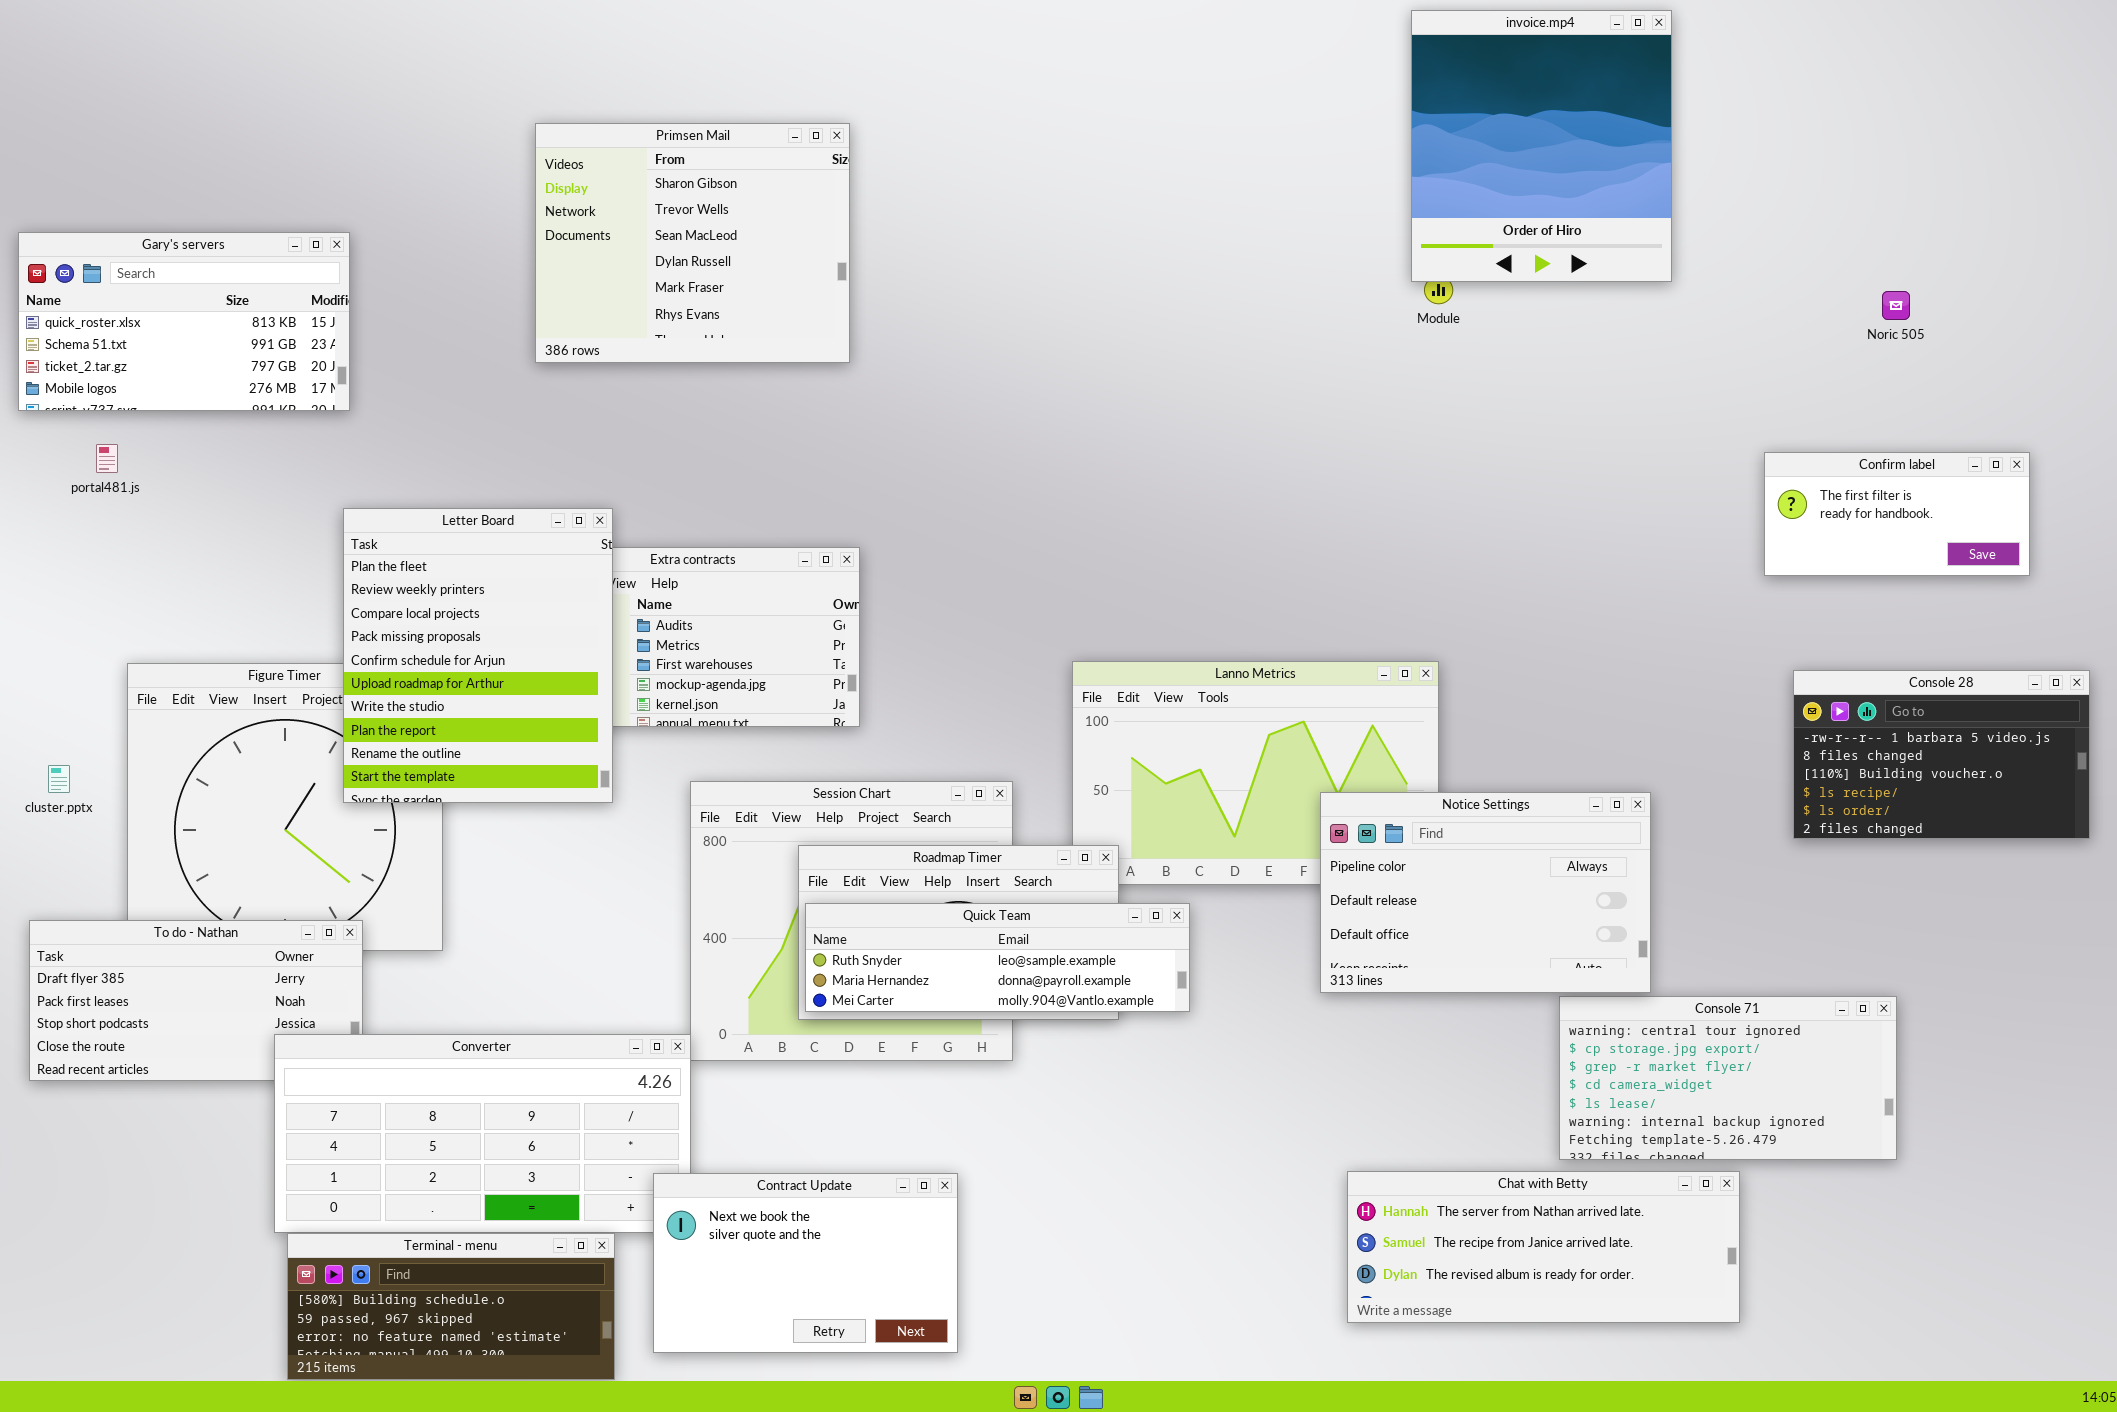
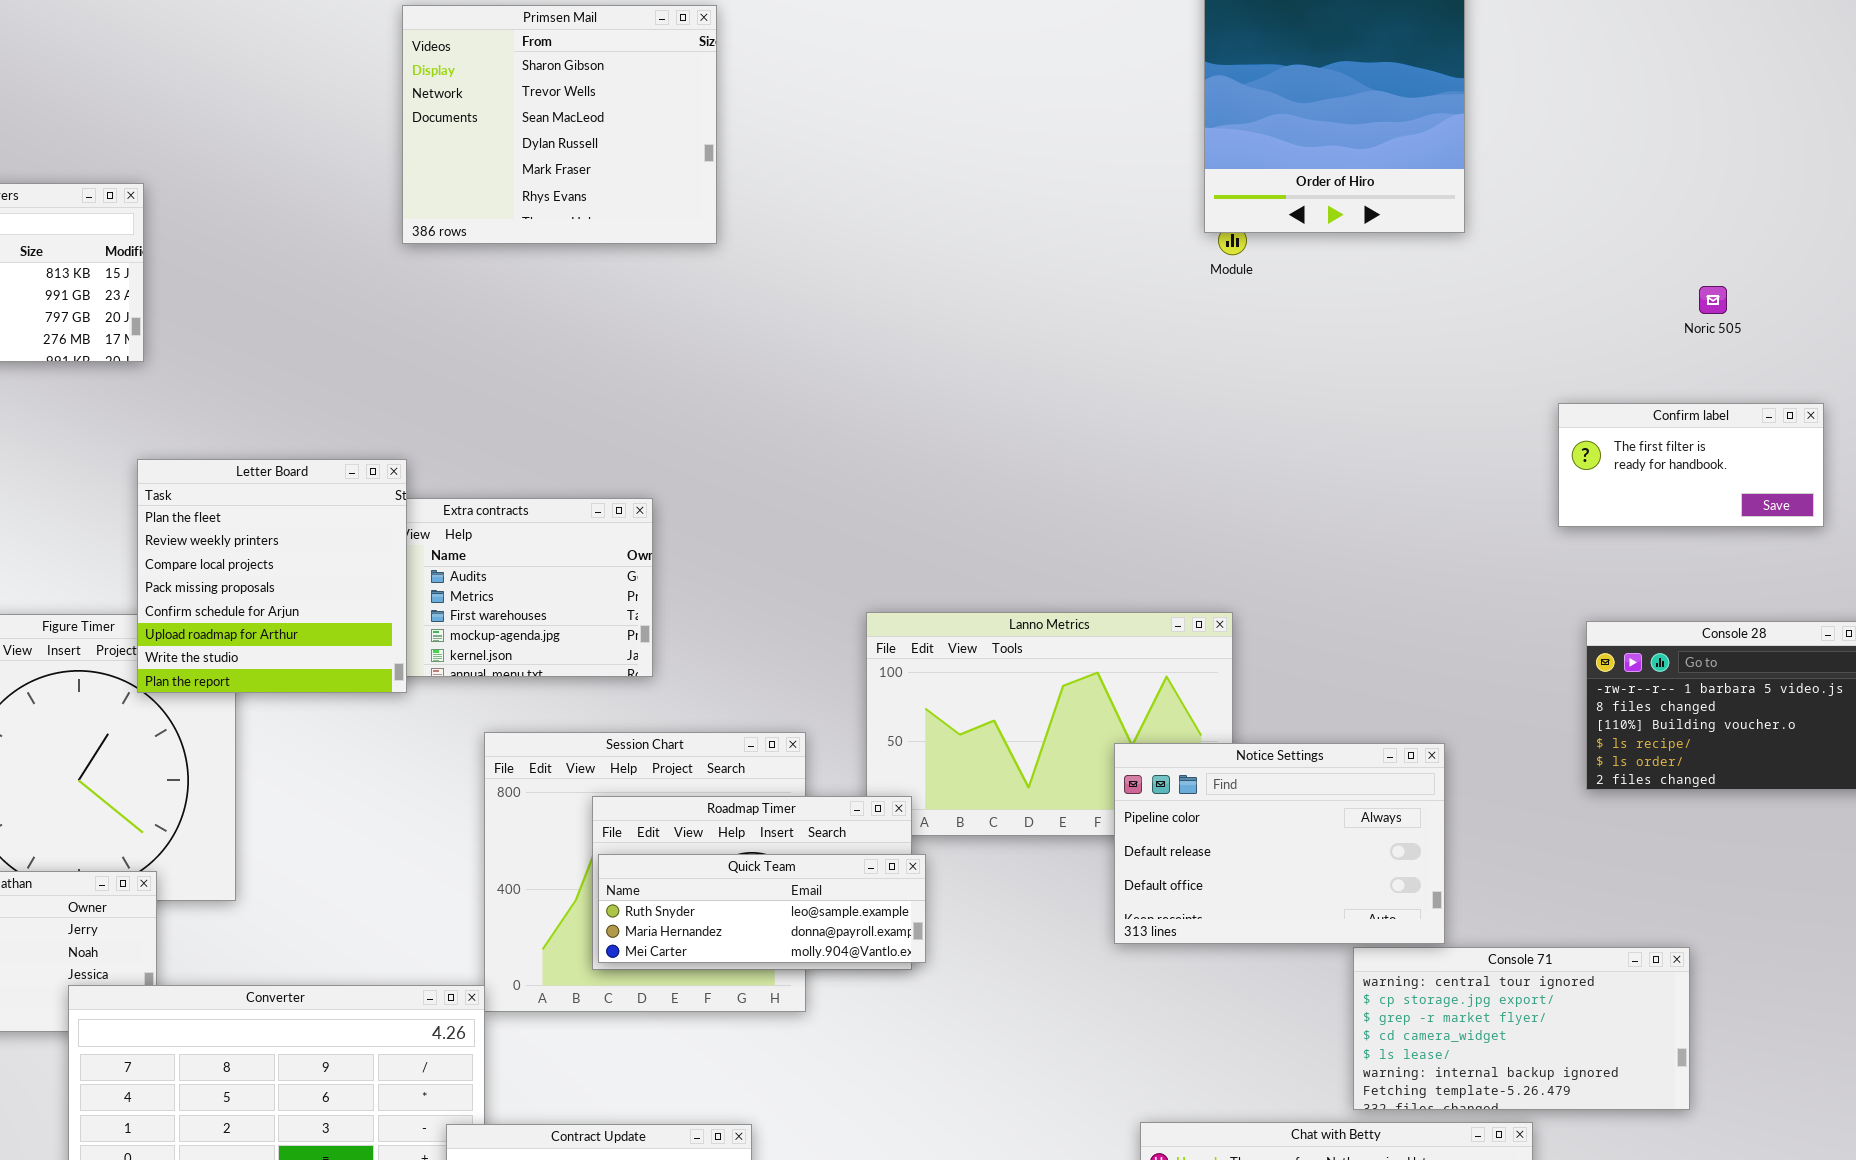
Primsen Mail: [535,123,850,363] -> [402,5,717,244], moved
Noric 505: [1882,291,1910,320] -> [1699,286,1727,314], moved
Letter Board: [343,508,613,803] -> [137,459,407,693], resized
Quick Team: [805,903,1190,1012] -> [598,854,926,963], resized

